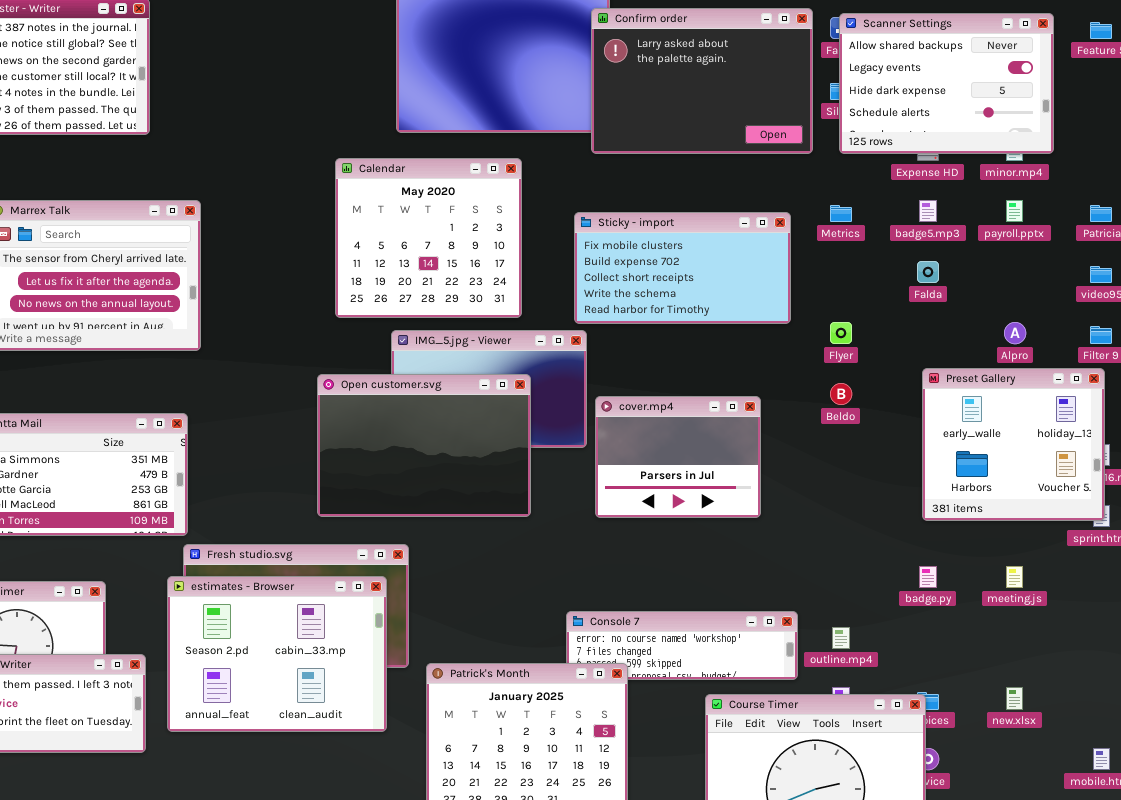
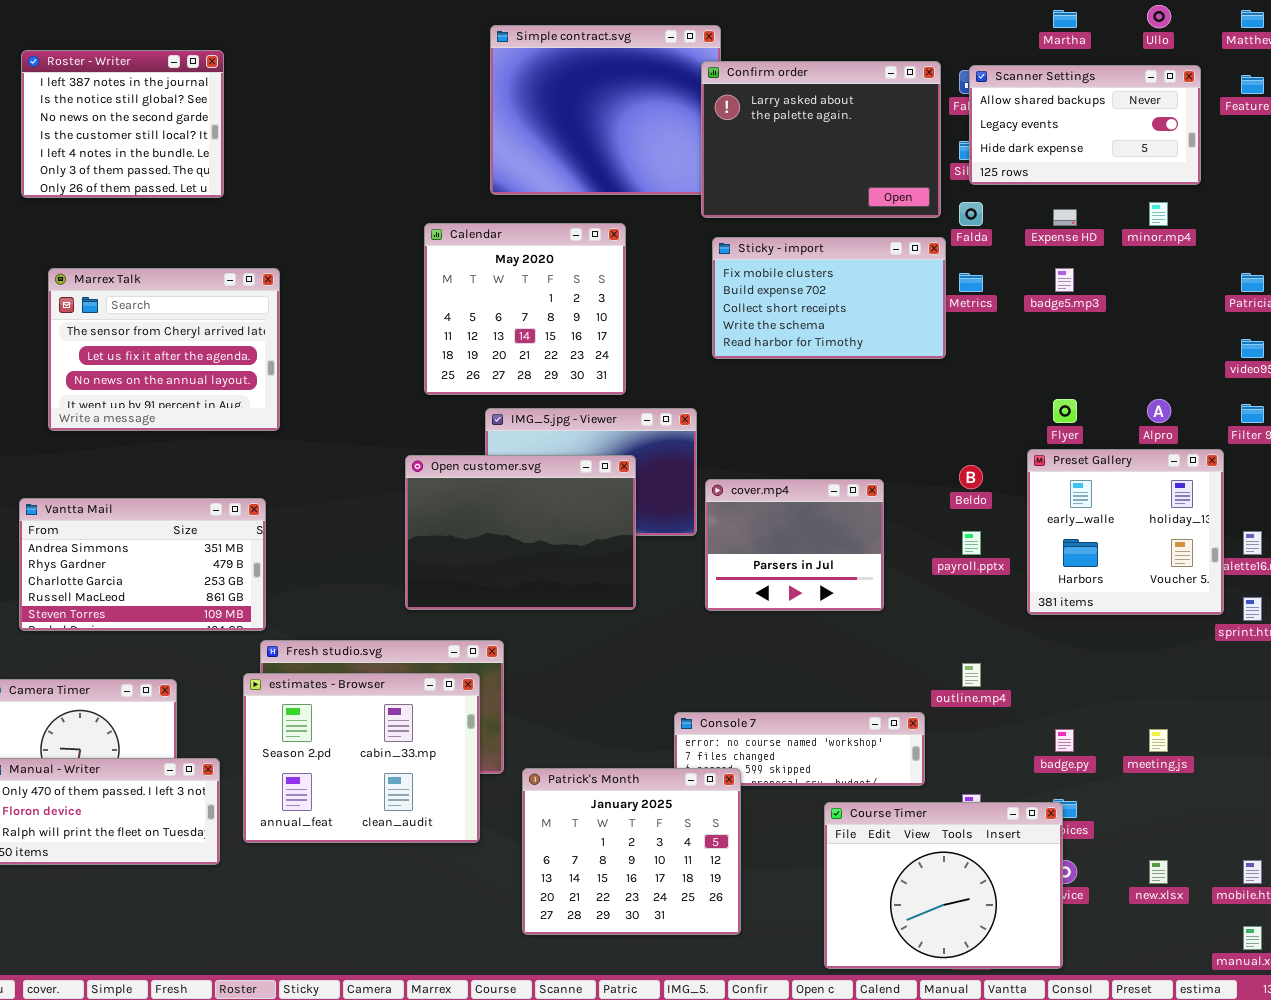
Scanner Settings: [839,13,1054,154] -> [969,65,1201,185], resized
payroll.pptx: [1006,200,1023,222] -> [962,531,981,555], moved
Sticky - import: [574,212,791,324] -> [712,237,946,359], moved
Falda: [917,261,939,283] -> [959,202,983,226], moved
Flyer: [830,322,852,344] -> [1053,399,1077,423], moved
Preset Gallery: [922,368,1105,521] -> [1027,449,1224,615], moved
badge.py: [919,566,937,588] -> [1055,729,1074,752], moved
meeting.js: [1006,566,1023,588] -> [1149,729,1168,752], moved
outline.mp4: [832,627,850,649] -> [962,663,981,687], moved
new.xlsx: [1006,687,1023,710] -> [1149,860,1168,884], moved

